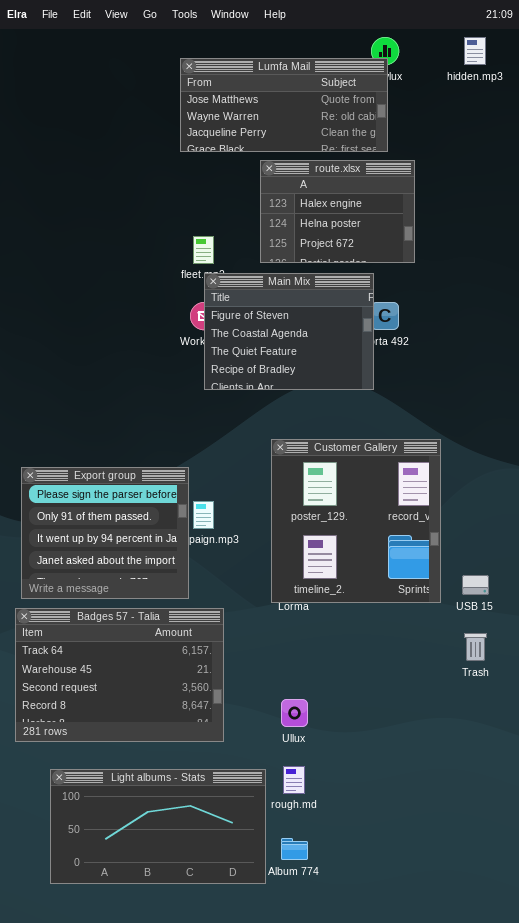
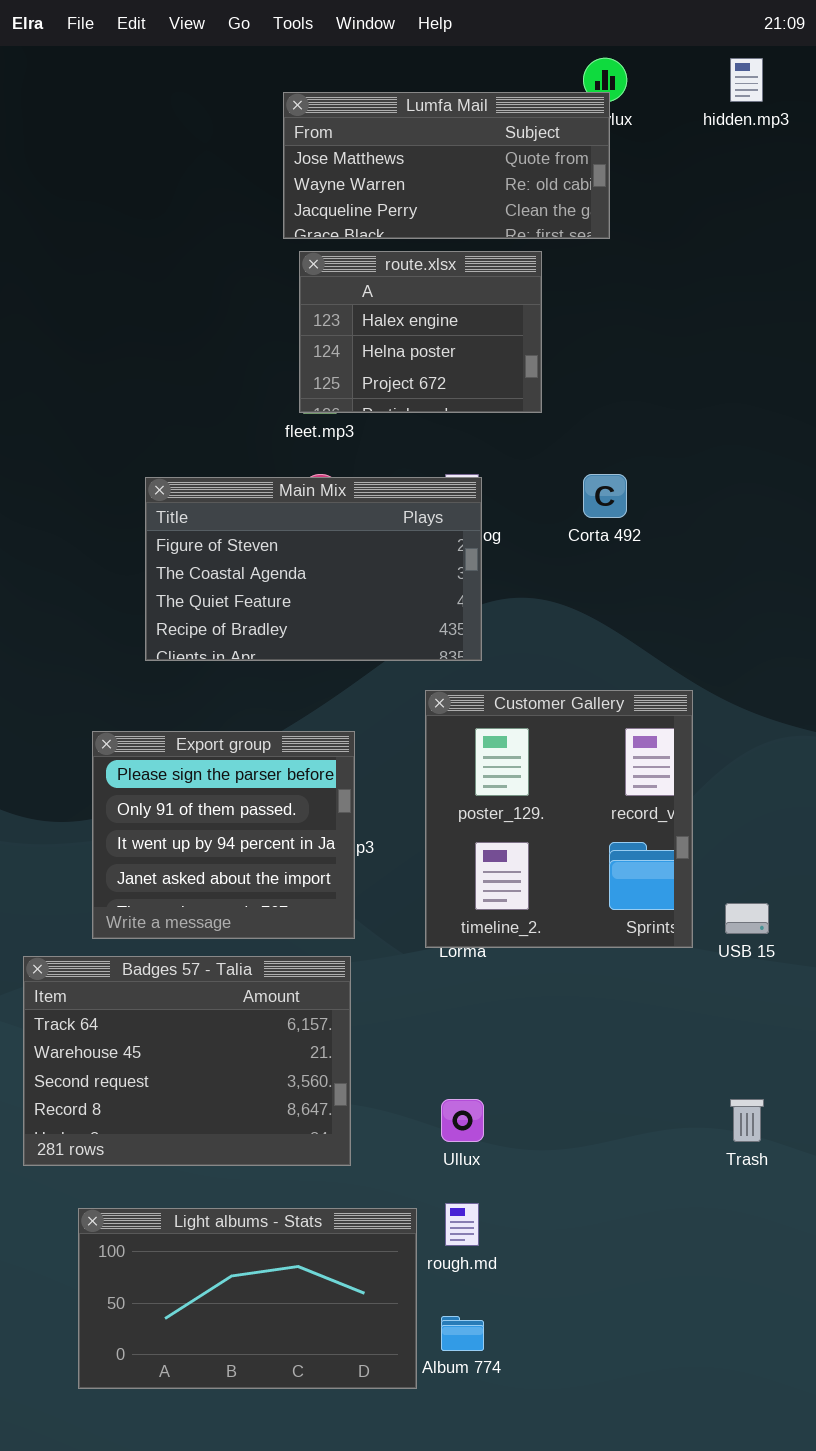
route.xlsx: [260,160,415,263] -> [299,251,542,413], moved
Main Mix: [204,273,374,390] -> [145,477,482,661], moved, resized
Export group: [21,467,189,599] -> [92,731,355,939], moved
Trash: [464,633,487,661] -> [730,1099,764,1142], moved

